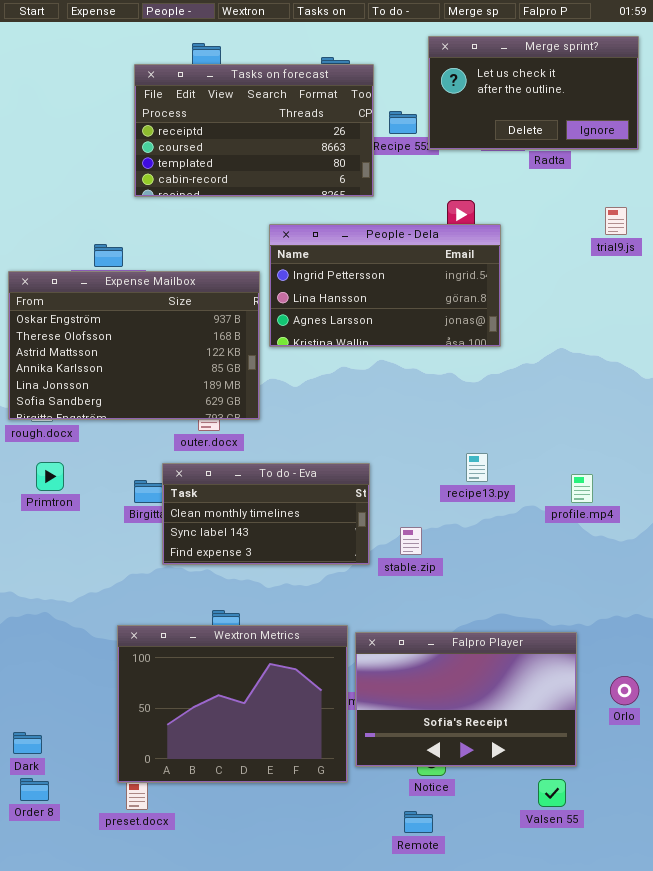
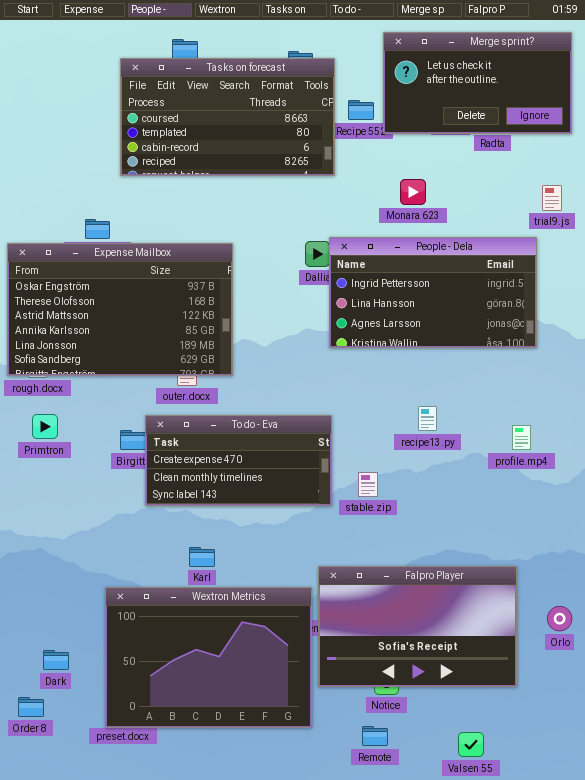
Tasks on forecast: [134,64,374,197] -> [120,58,335,176], scrolled down 1 row
People - Dela: [269,224,501,347] -> [329,237,537,348], moved
To do - Eva: [162,463,370,565] -> [145,415,332,506], scrolled up 1 row
Wextron Metrics: [117,625,348,783] -> [105,587,312,728], moved
Dark: [13,732,42,754] -> [43,650,69,670], moved
Valsen 55: [538,779,566,807] -> [458,732,484,757], moved

